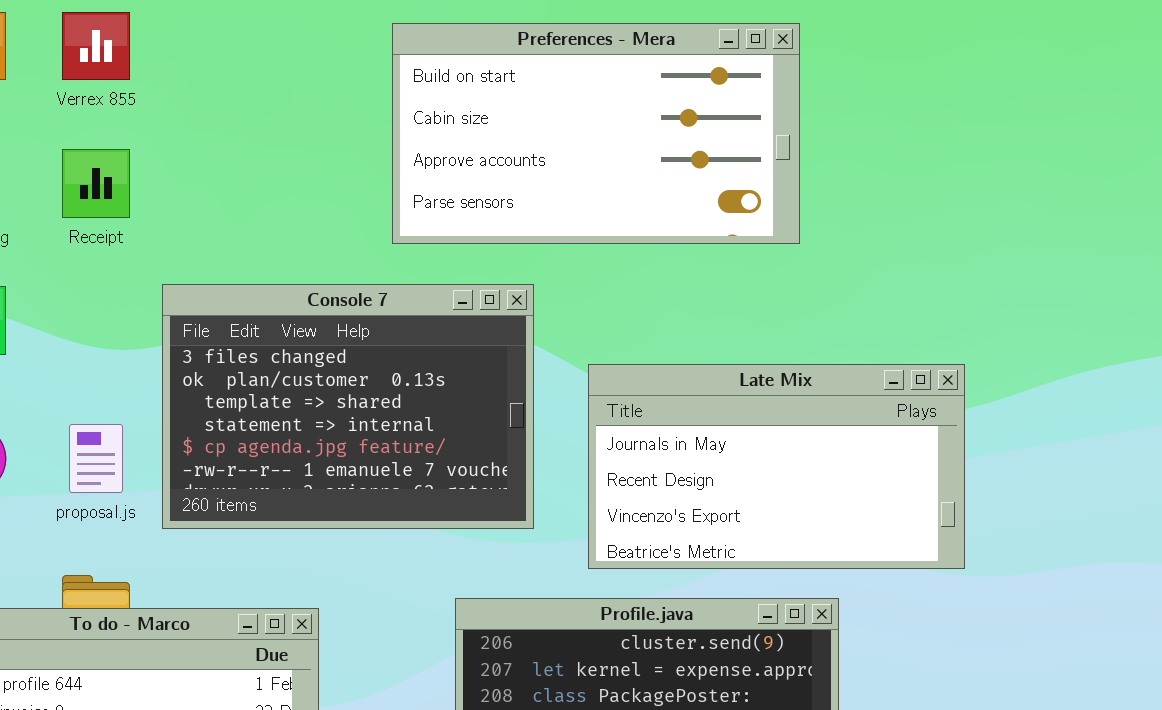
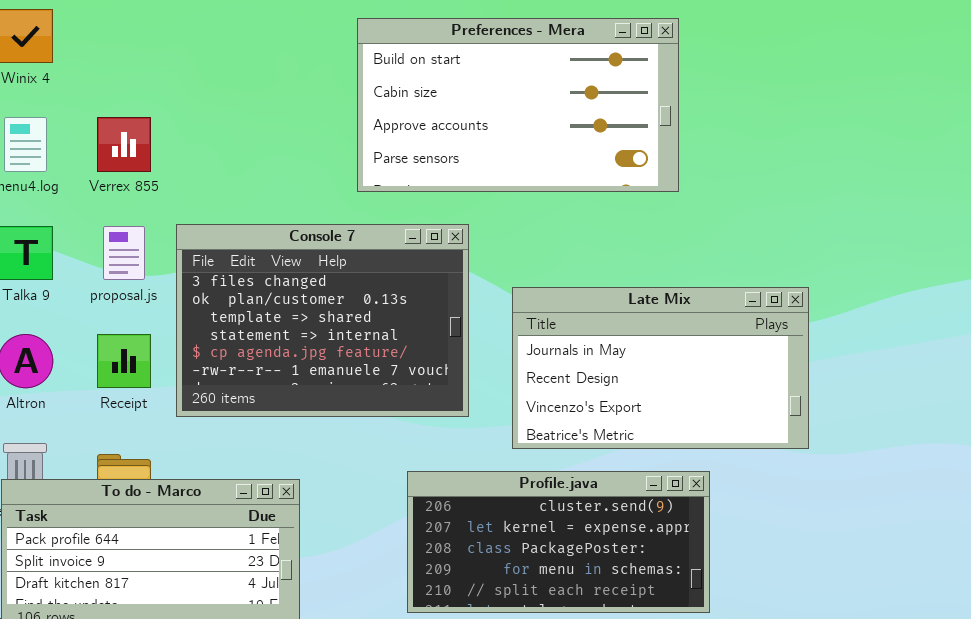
Verrex 855: [62,12,130,80] -> [97,117,151,172], moved
Receipt: [62,149,130,218] -> [97,334,151,388], moved
proposal.js: [69,424,123,493] -> [103,226,145,280], moved

